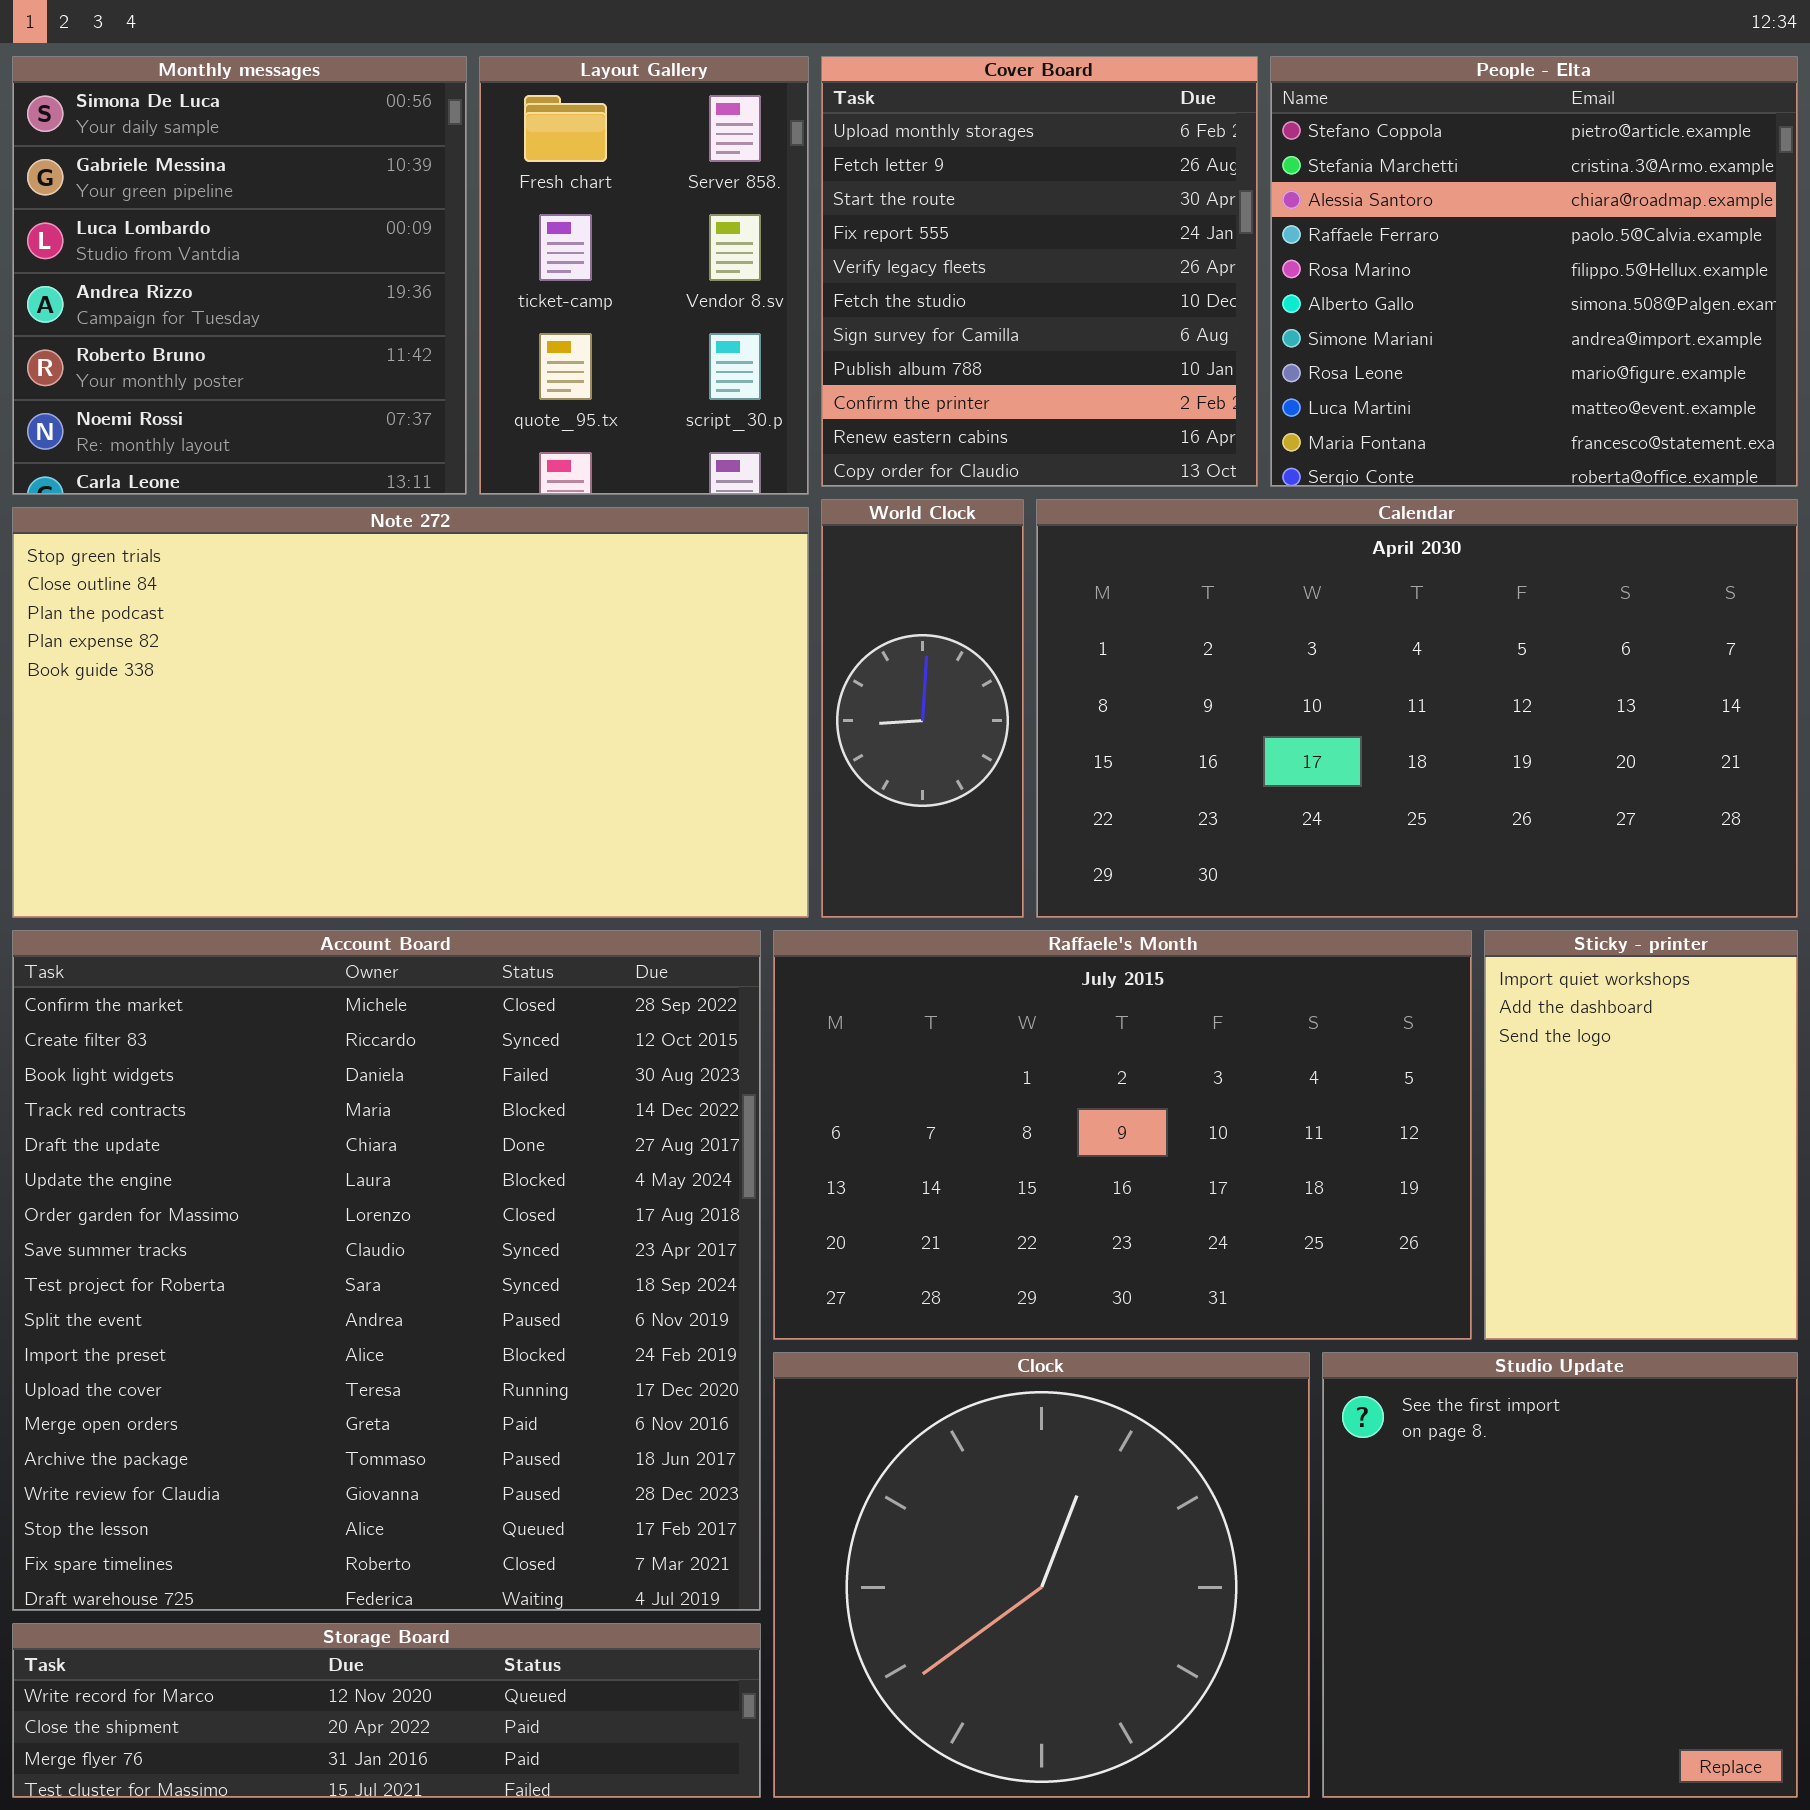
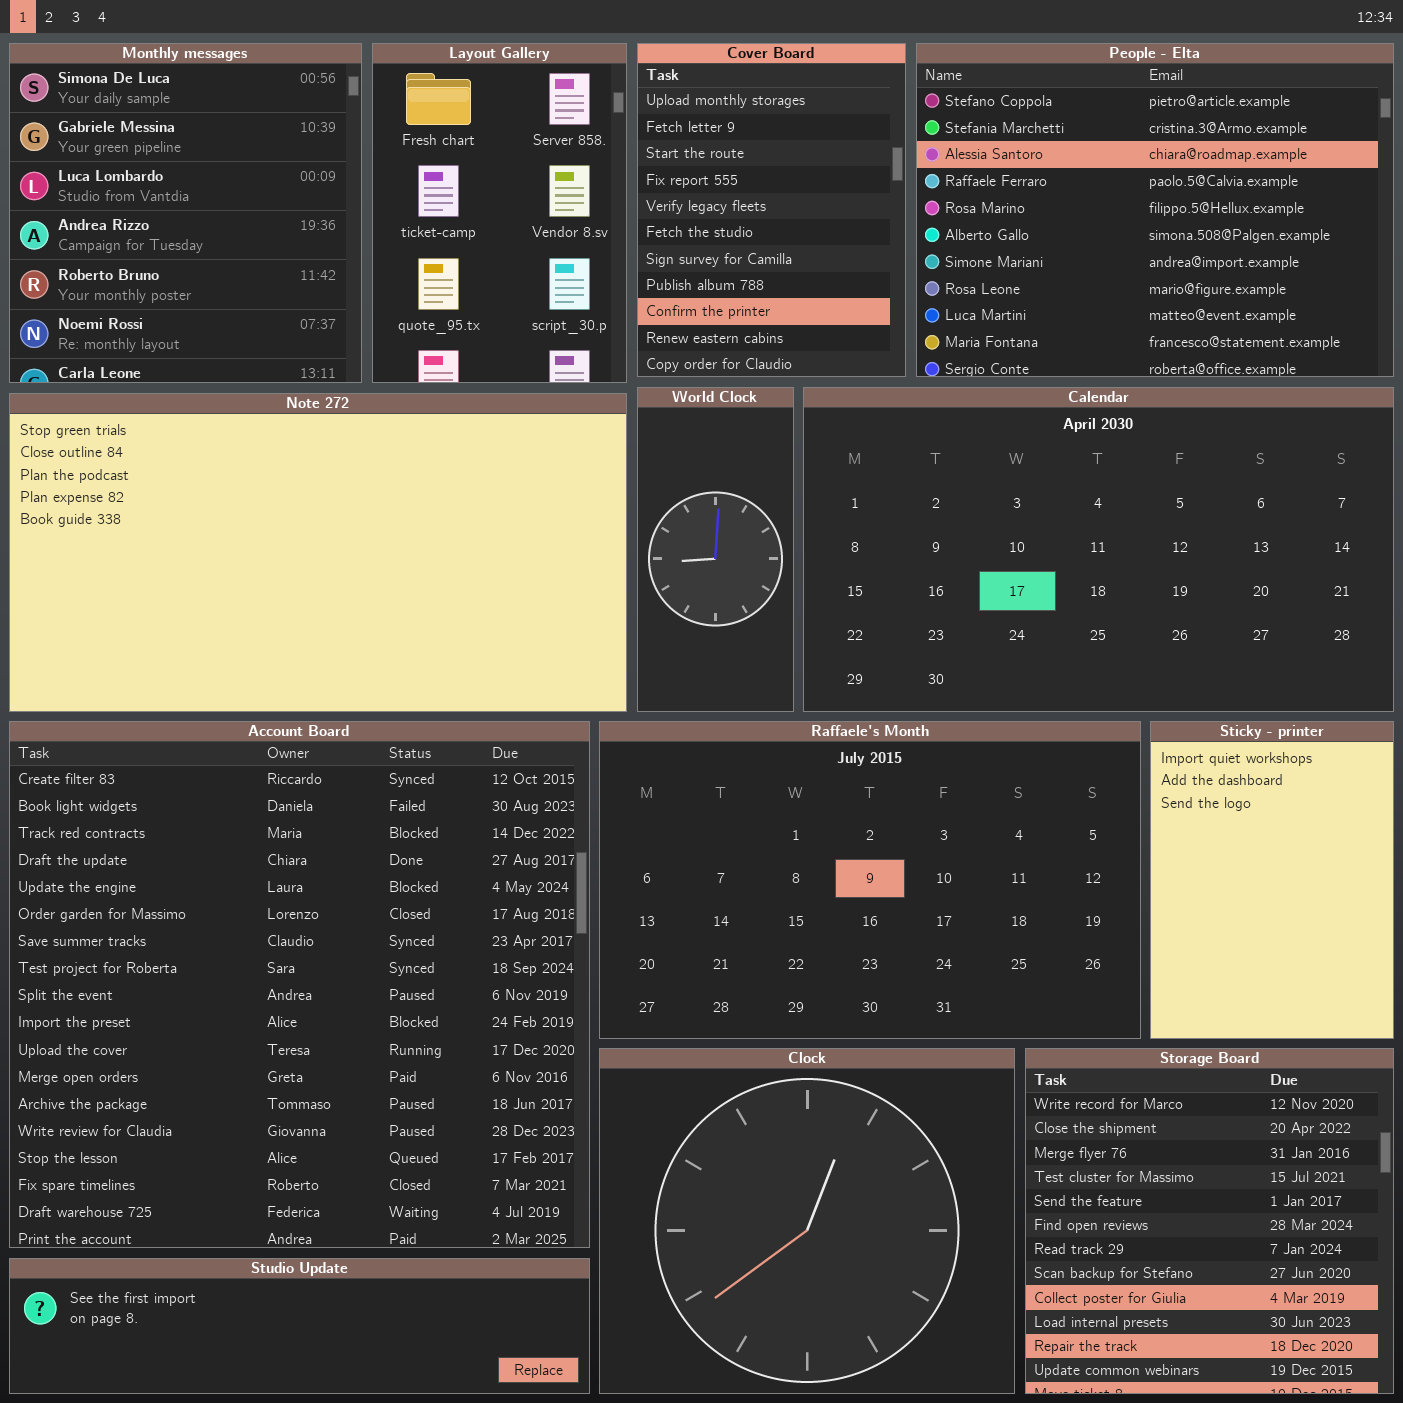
Cover Board: [821,56,1258,487] -> [637,43,906,377], resized
People - Elta: [1270,56,1798,487] -> [916,43,1394,377], resized
Account Board: [12,930,761,1611] -> [9,721,590,1248], scrolled down 1 row
Studio Update: [1322,1352,1798,1798] -> [9,1258,590,1394], moved, resized
Storage Board: [12,1623,761,1798] -> [1025,1048,1394,1394], moved, resized

